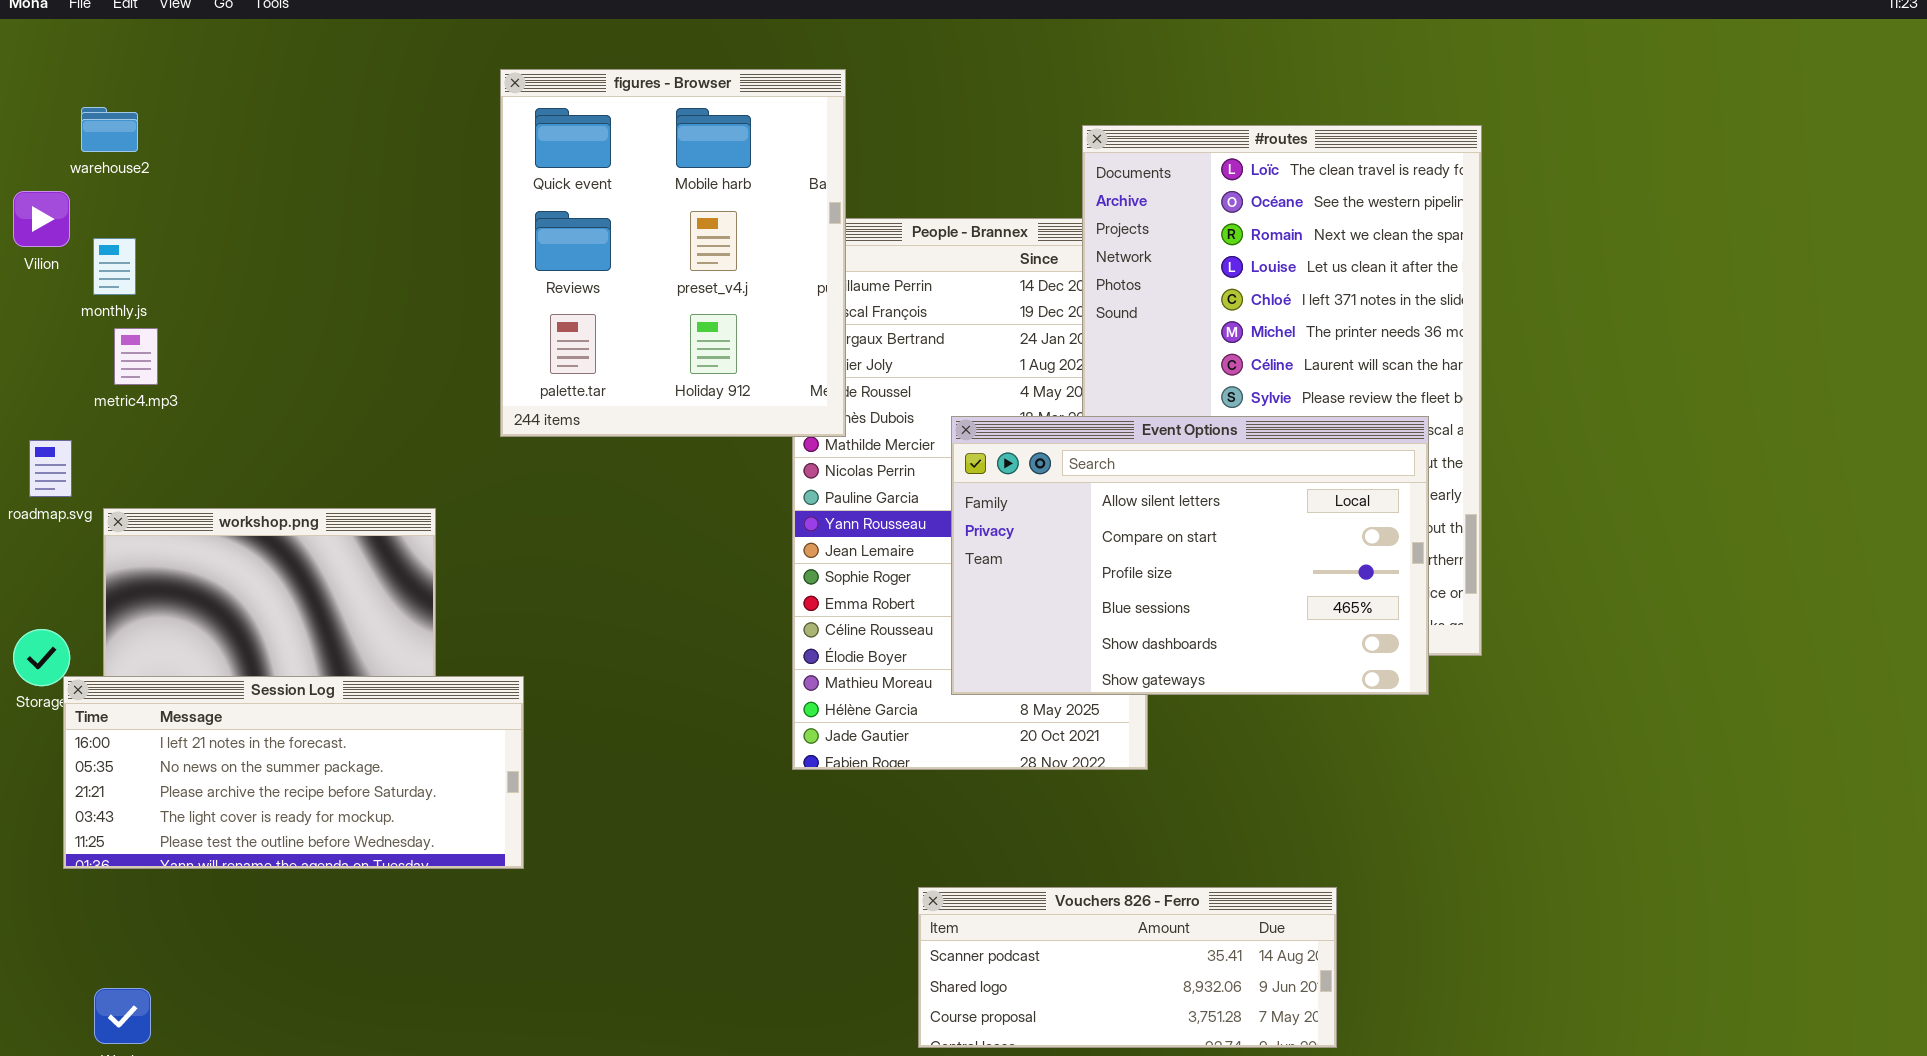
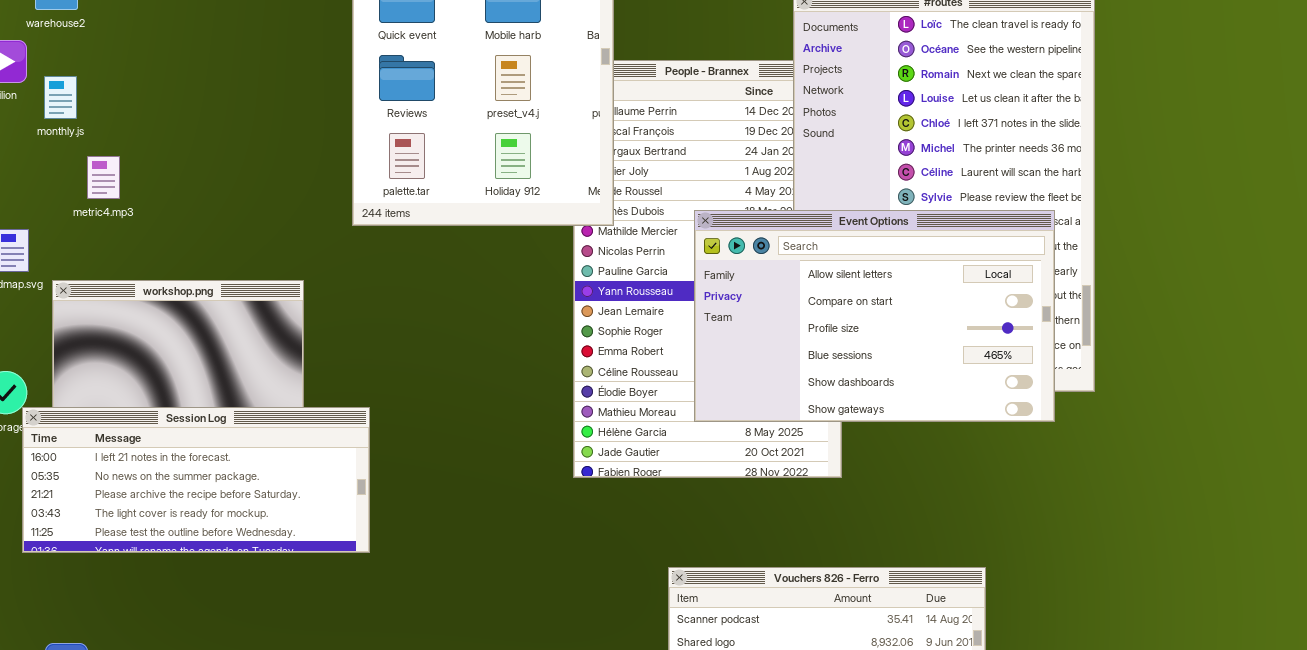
metric4.mp3: [114,328,158,385] -> [87,156,120,199], moved

